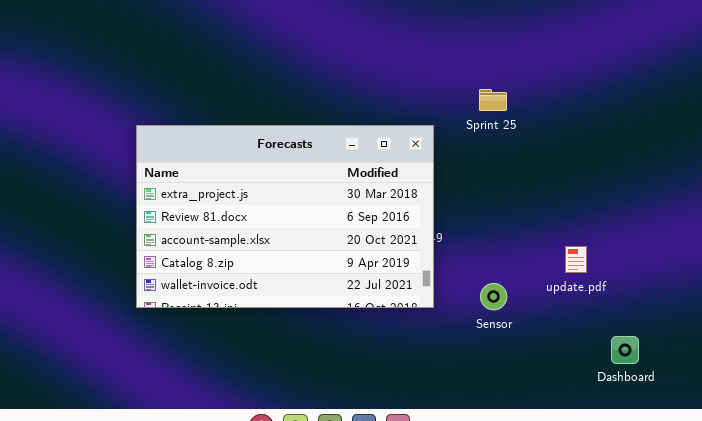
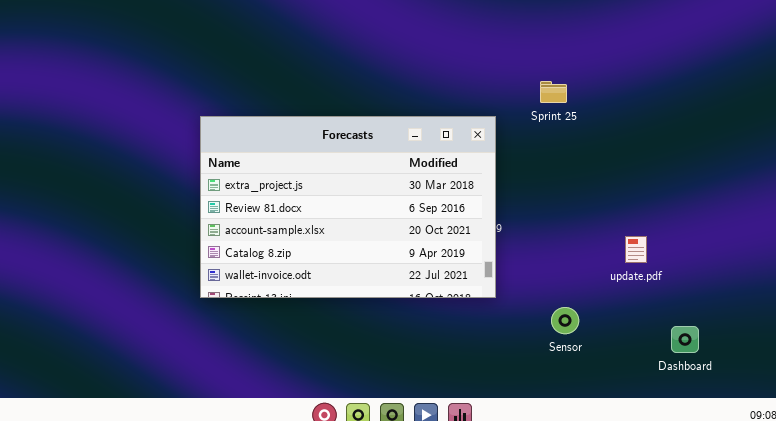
Sensor: [480,283,507,310] -> [551,307,579,334], moved

